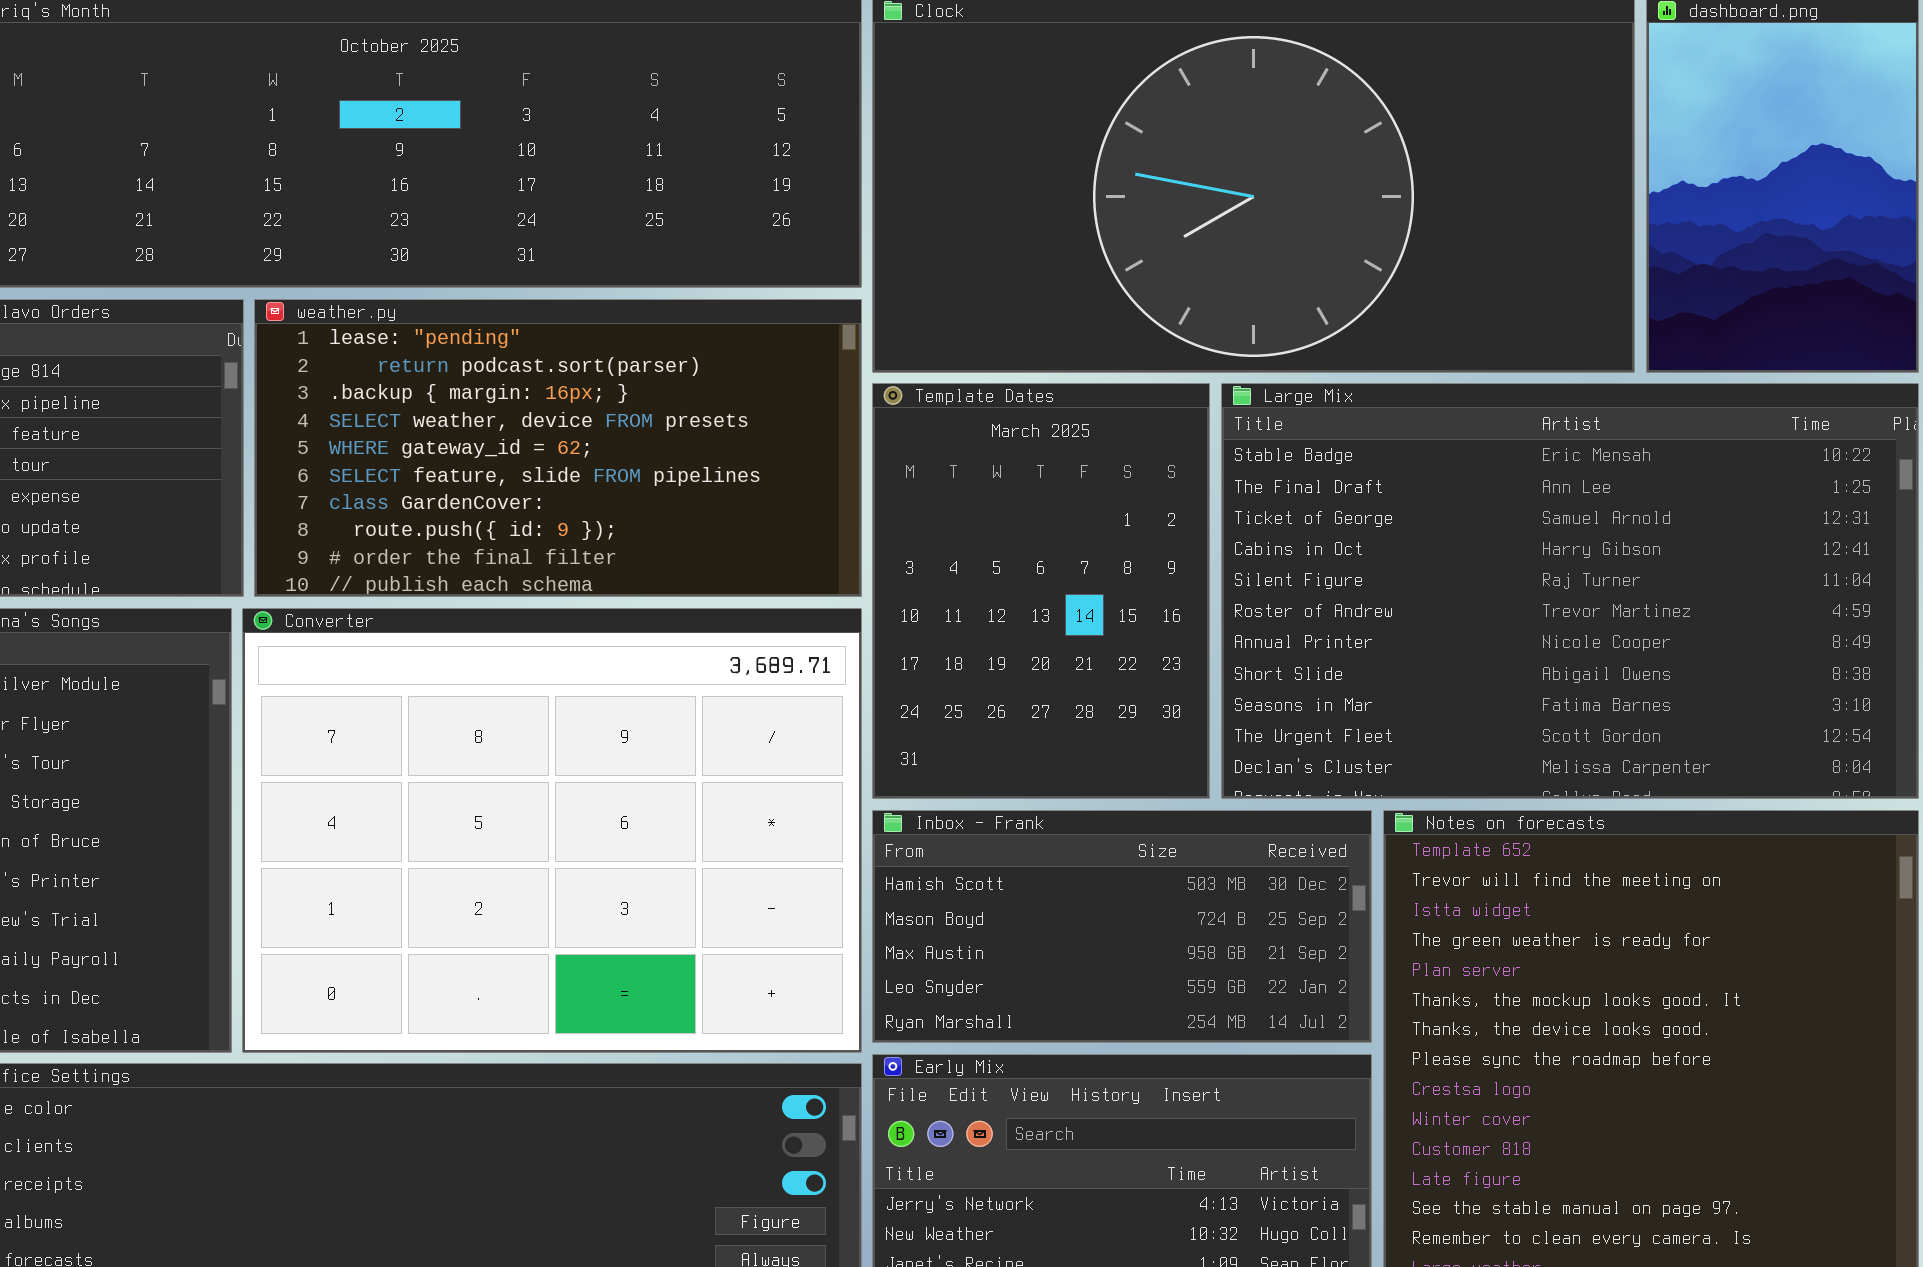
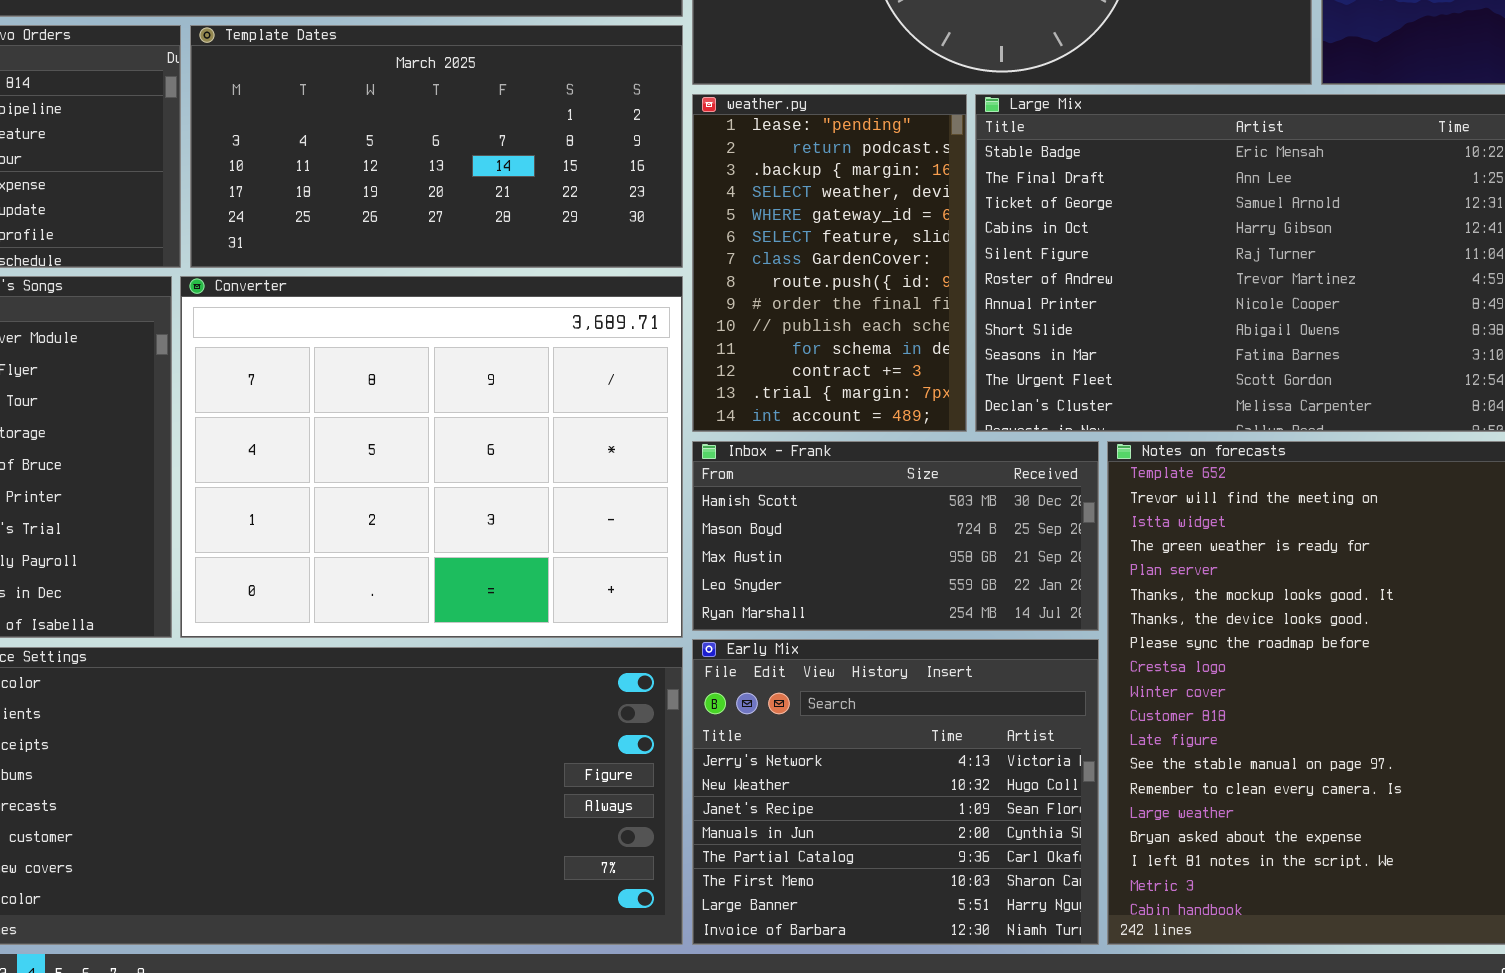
weather.py: [254,299,862,597] -> [692,94,967,432], moved, resized
Template Dates: [872,383,1210,799] -> [190,25,683,268], moved, resized

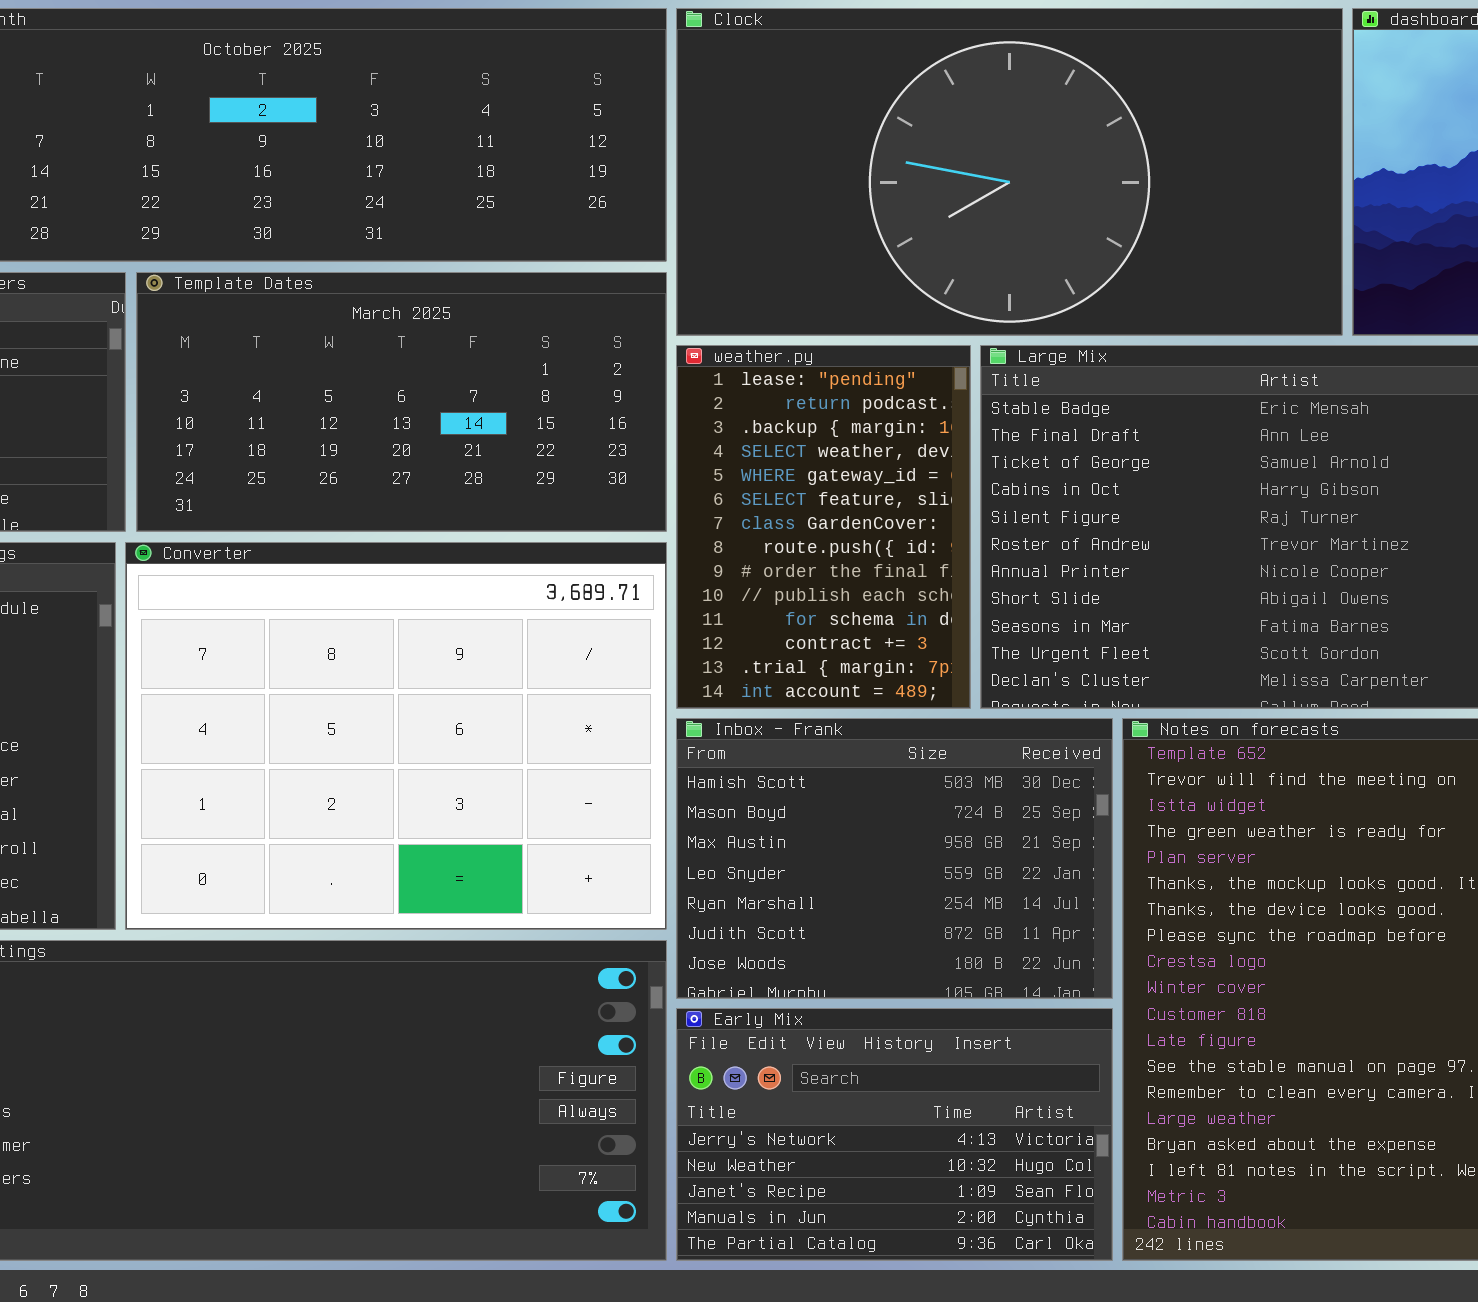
Inbox - Frank: [692,441,1099,631] -> [676,718,1113,999], resized
Early Mix: [692,639,1099,945] -> [676,1008,1113,1261], resized

